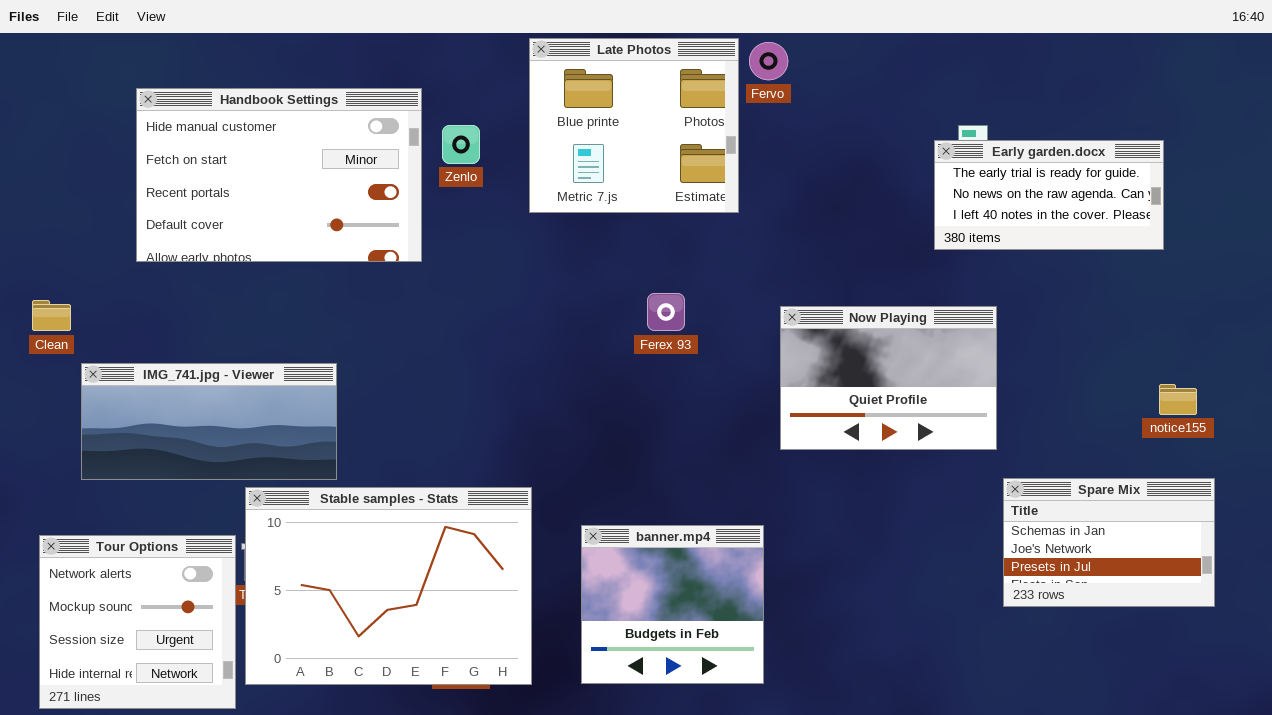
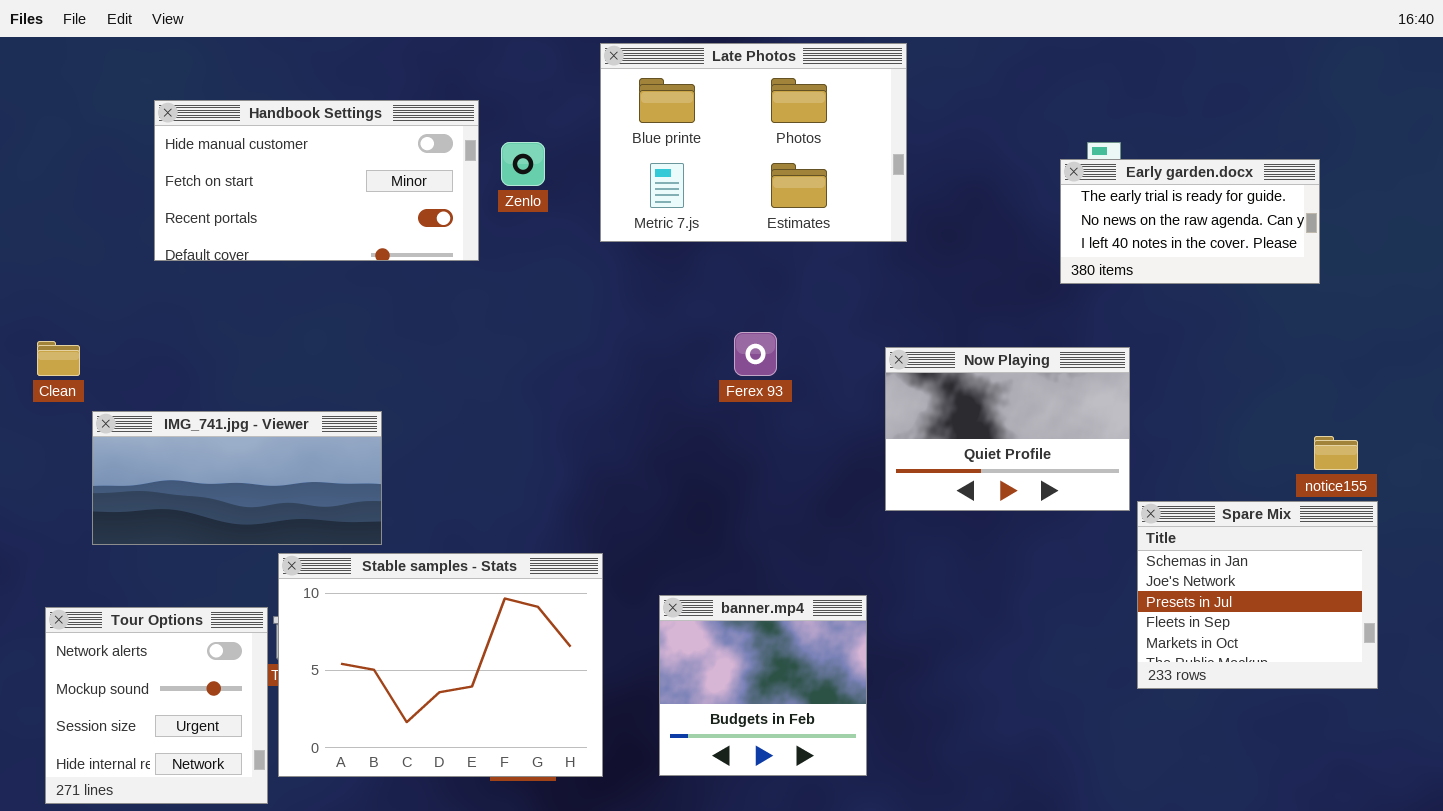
Late Photos: [529,38,739,213] -> [600,43,907,242], resized
Handbook Settings: [136,88,422,262] -> [154,100,479,261], resized
Spare Mix: [1003,478,1215,607] -> [1137,501,1378,689], resized

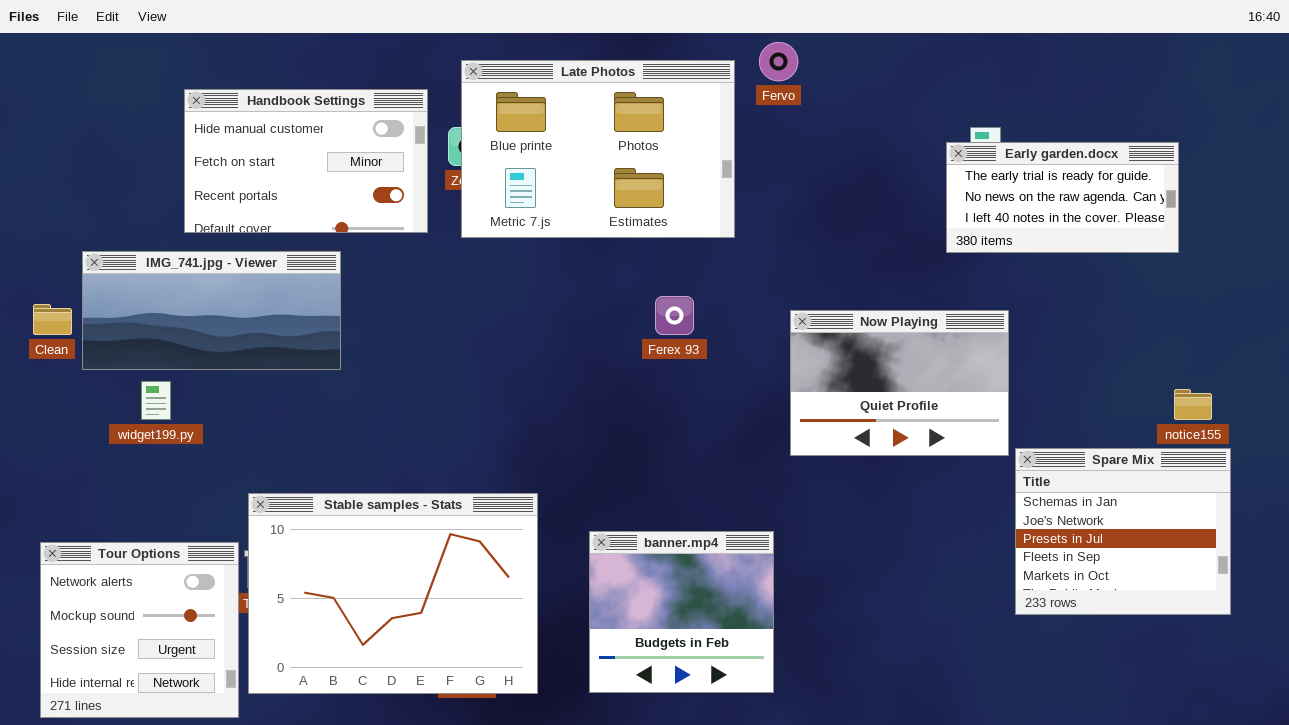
Late Photos: [600,43,907,242] -> [461,60,735,238], moved
Handbook Settings: [154,100,479,261] -> [184,89,428,233], resized
IMG_741.jpg - Viewer: [92,411,382,545] -> [82,251,341,370], moved

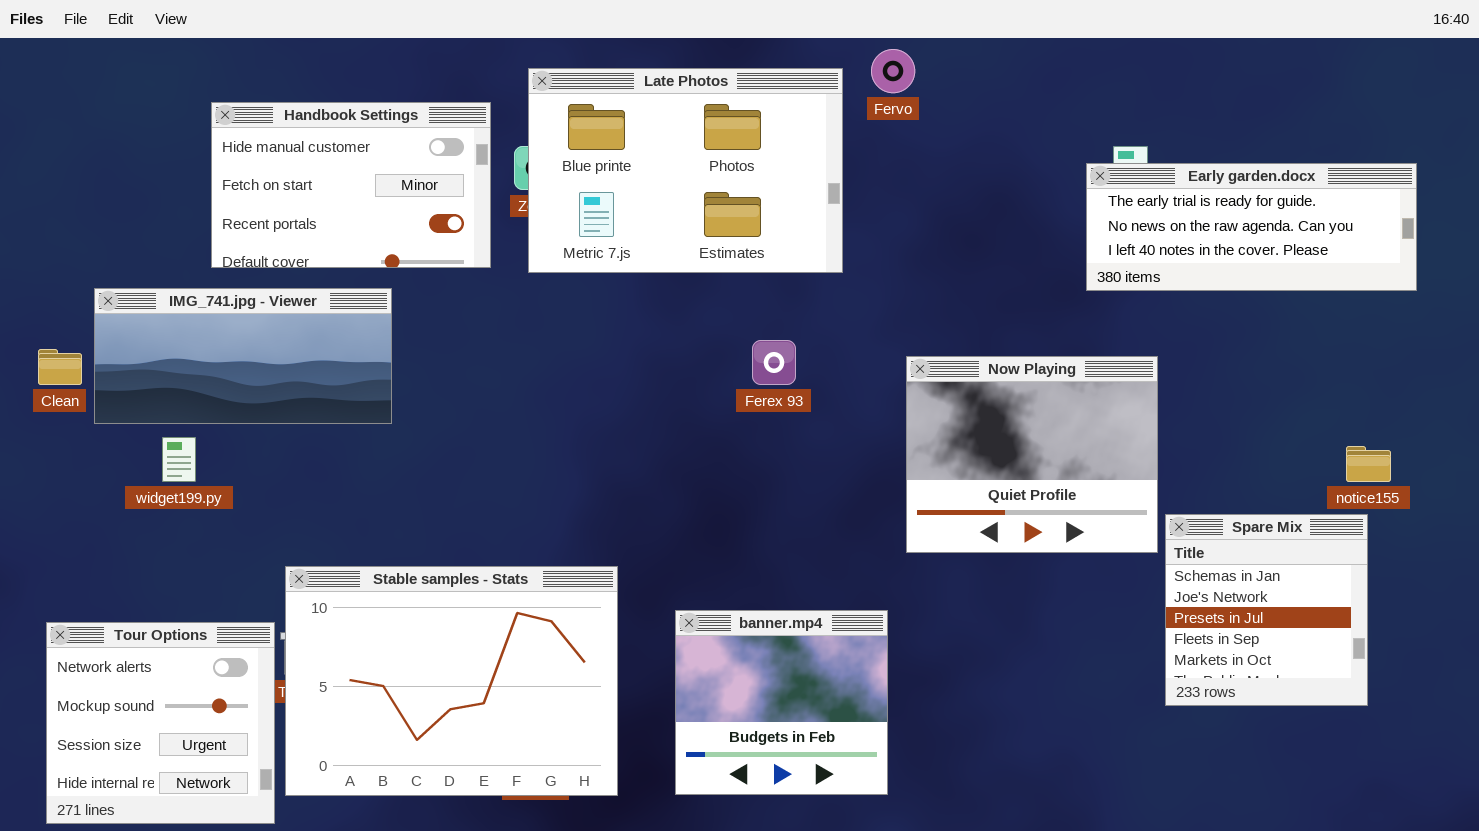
Early garden.docx: [946,142,1179,253] -> [1086,163,1417,291], resized
Now Playing: [790,310,1009,456] -> [906,356,1158,553], resized
Spare Mix: [1015,448,1231,615] -> [1165,514,1368,706], resized

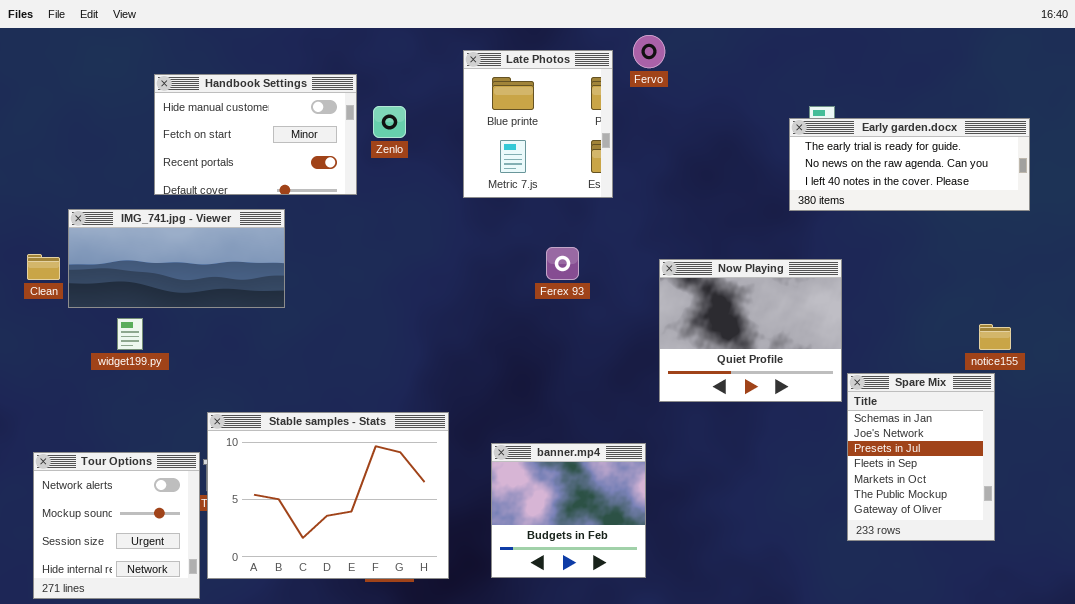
Late Photos: [528,68,843,273] -> [463,50,613,198], resized
Spare Mix: [1165,514,1368,706] -> [847,373,995,541], resized

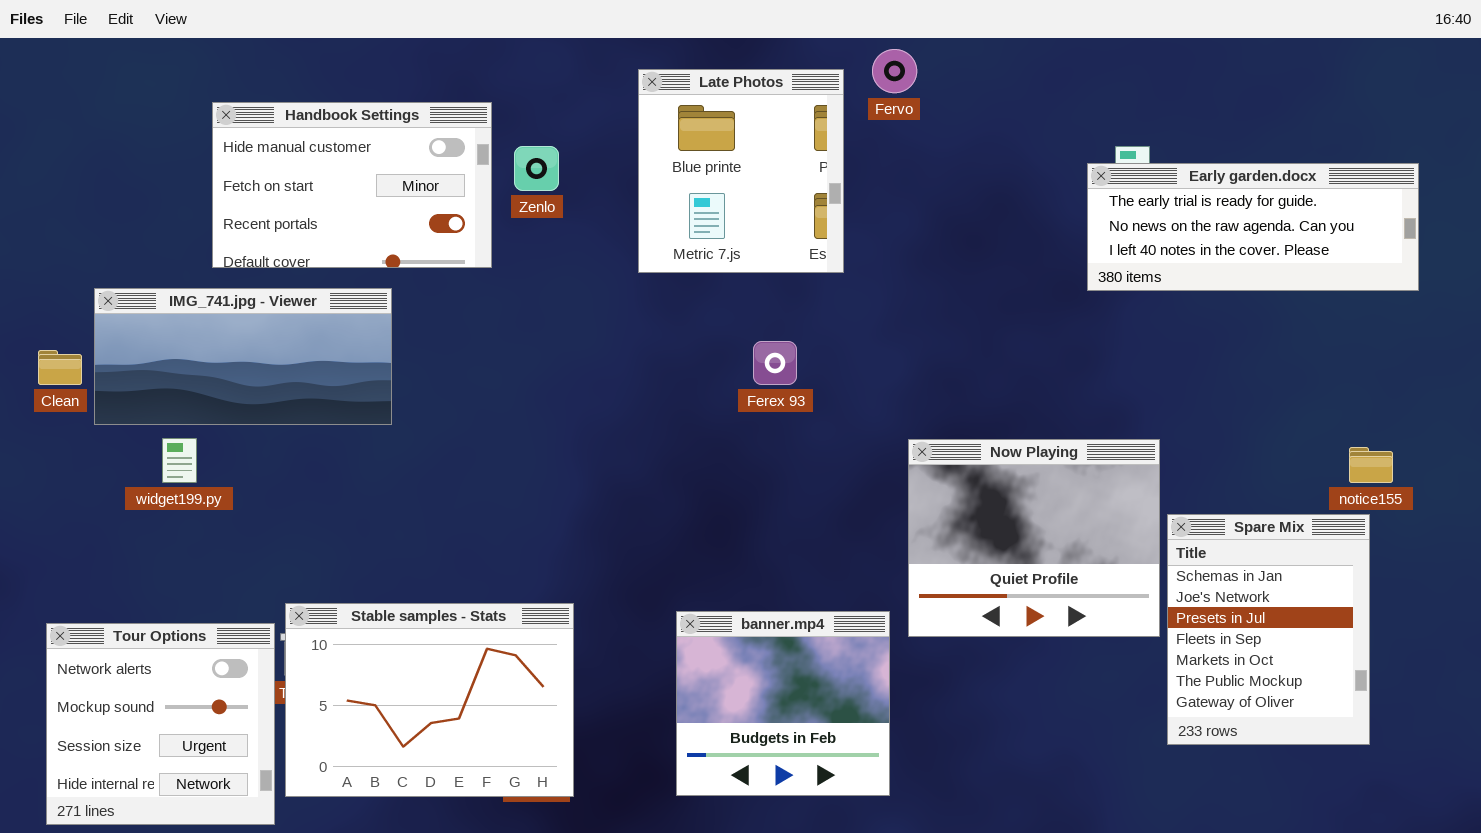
Now Playing: [659,259,842,402] -> [908,439,1160,637], moved
Stable samples - Stats: [207,412,449,579] -> [285,603,574,797], resized

